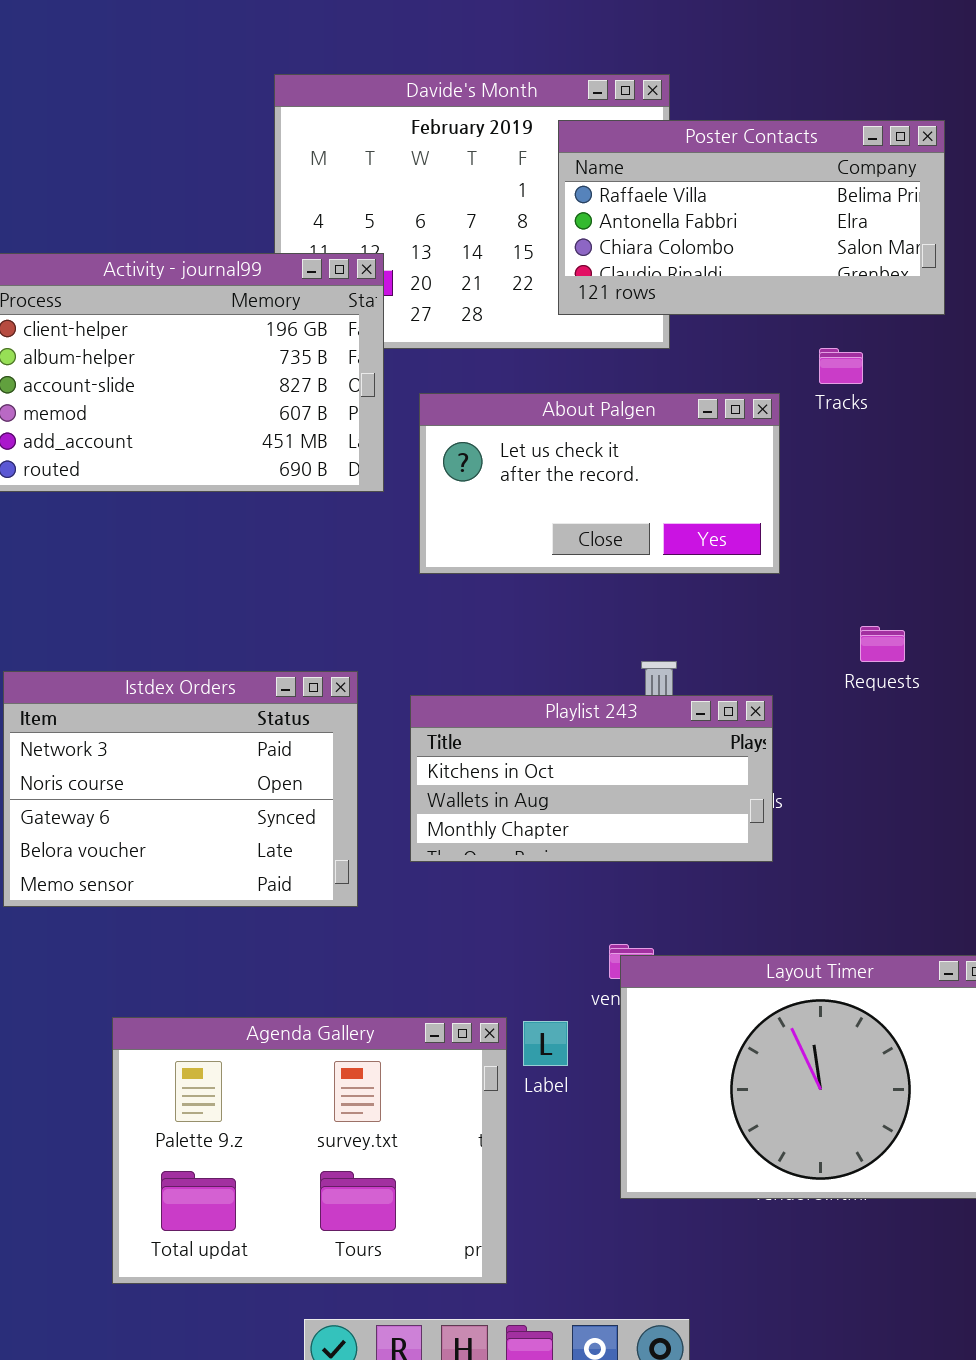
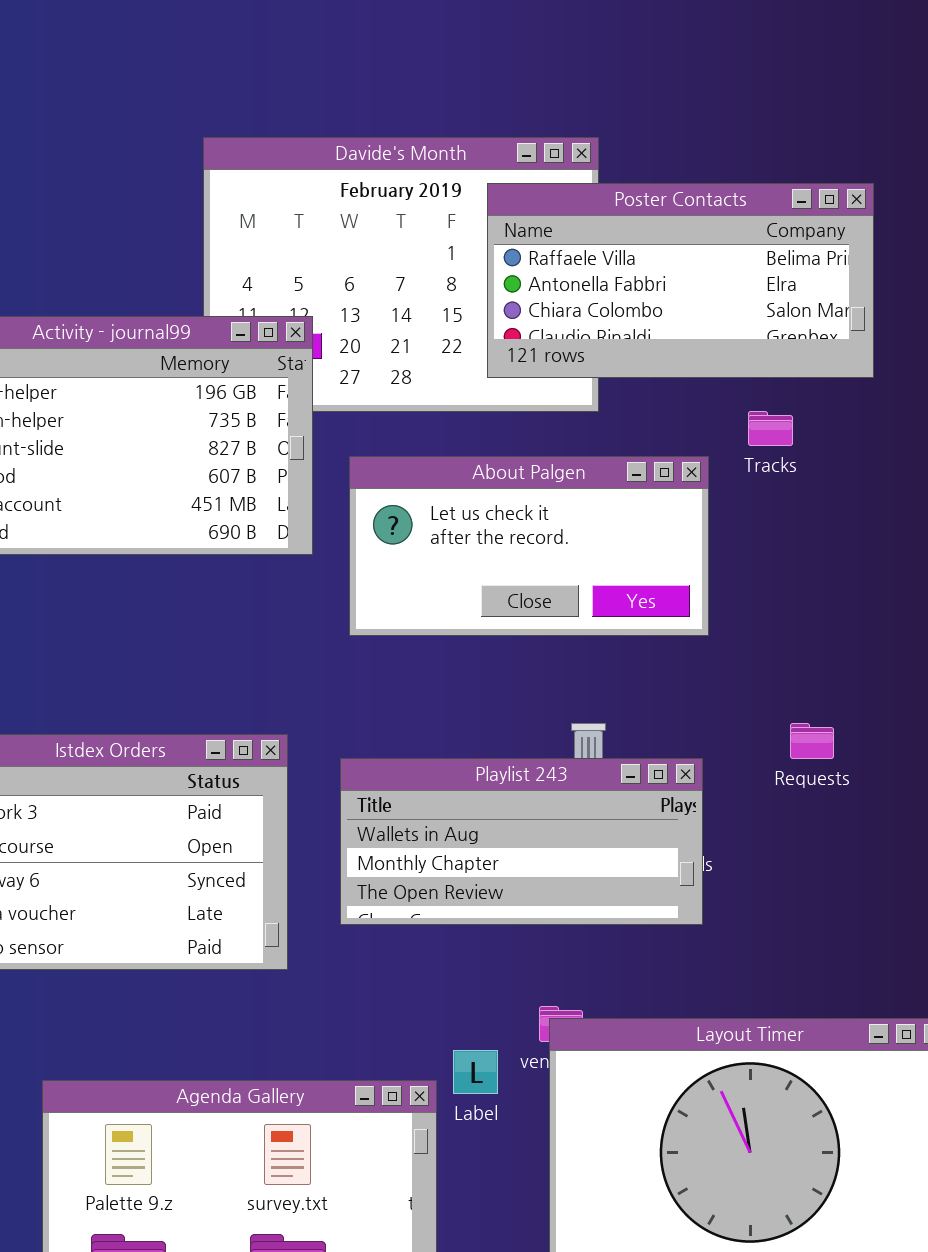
Requests: [860,626,905,662] -> [790,723,834,759], moved
Playlist 243: [410,695,773,862] -> [340,758,703,925], scrolled down 1 row
Label: [523,1021,568,1066] -> [453,1050,498,1094], moved

